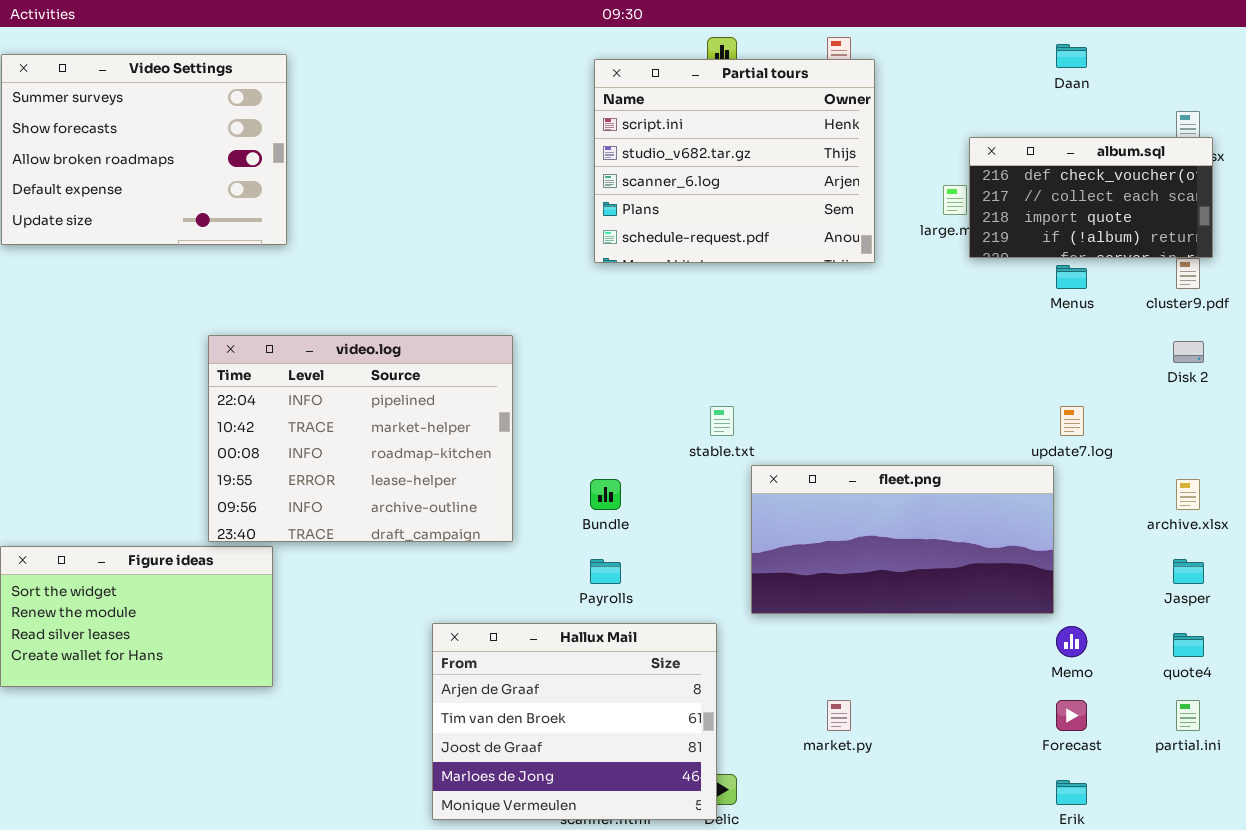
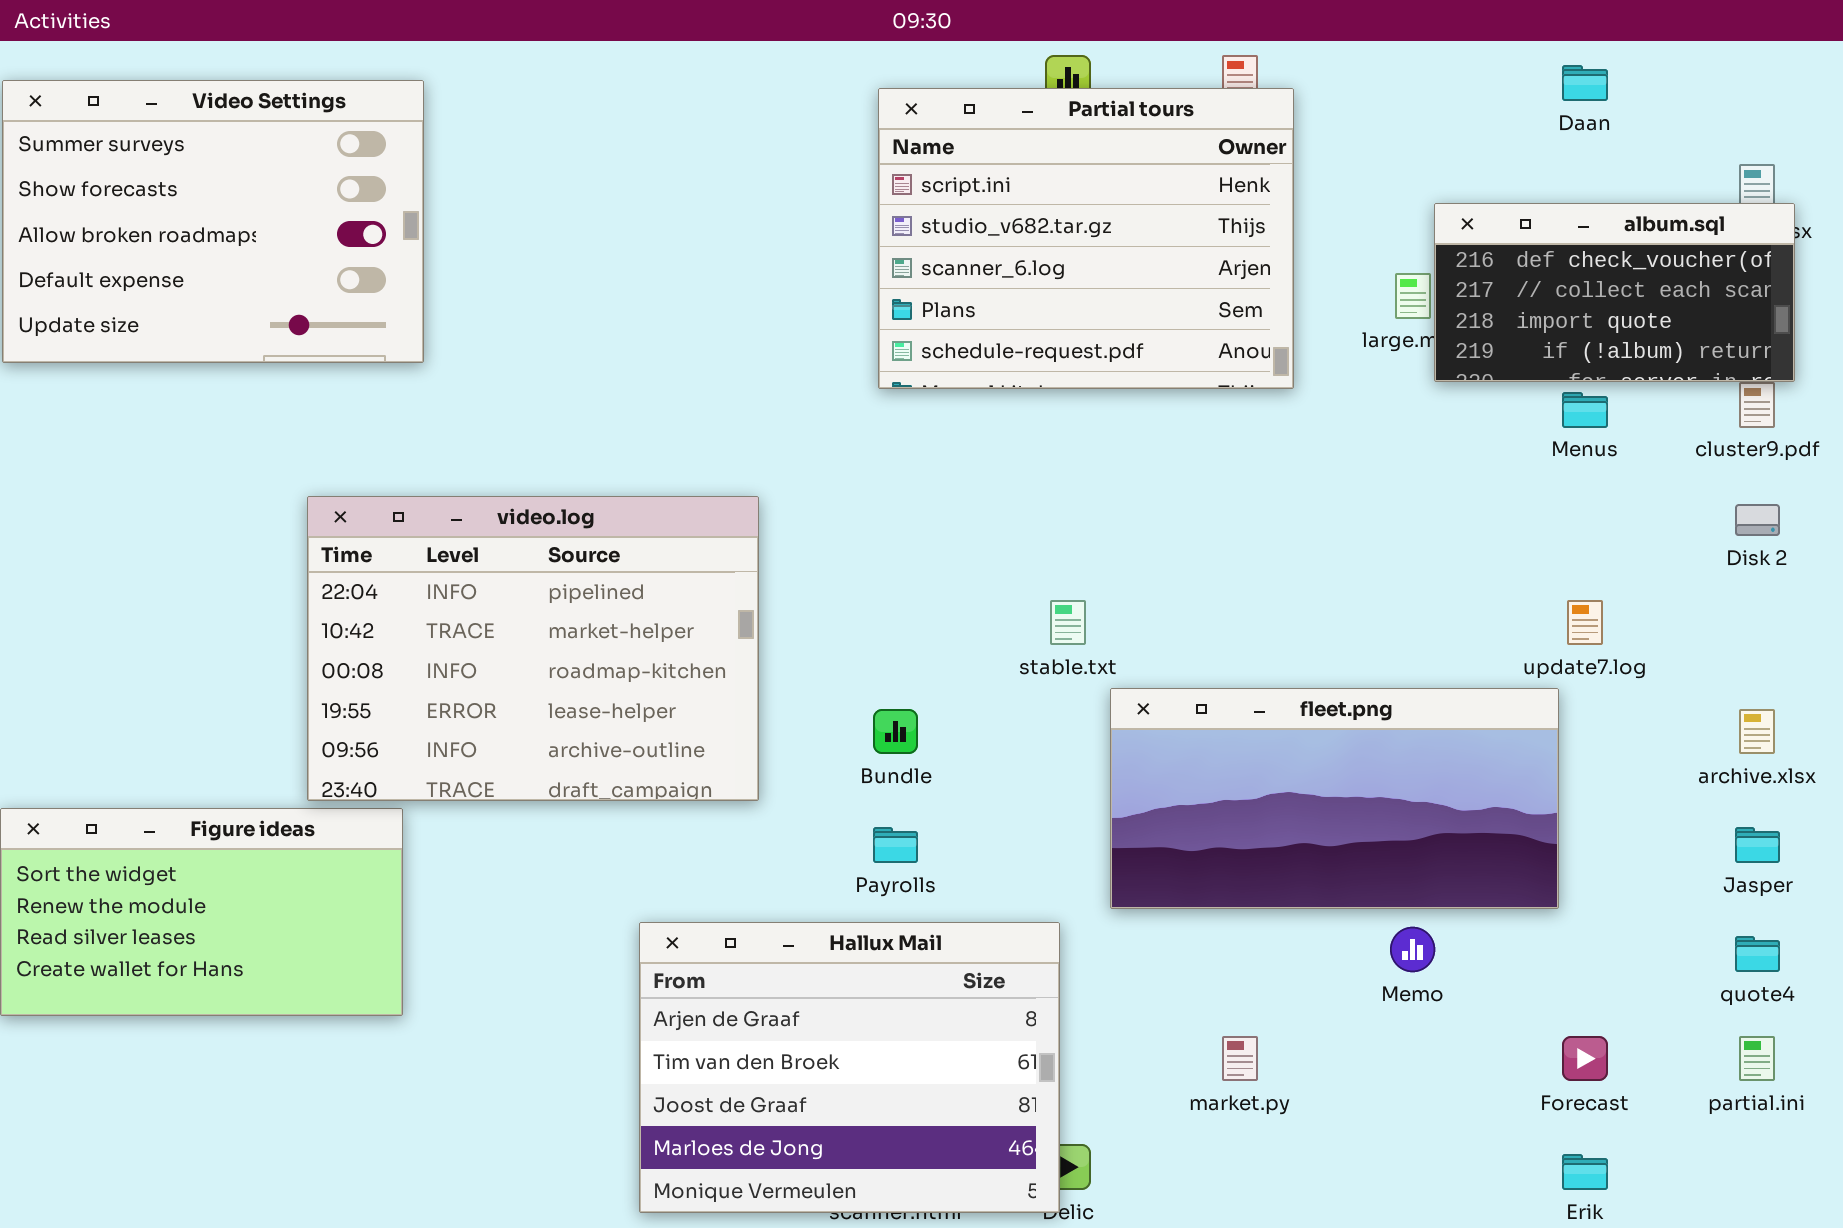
Memo: [1056,626,1087,657] -> [1390,927,1435,972], moved

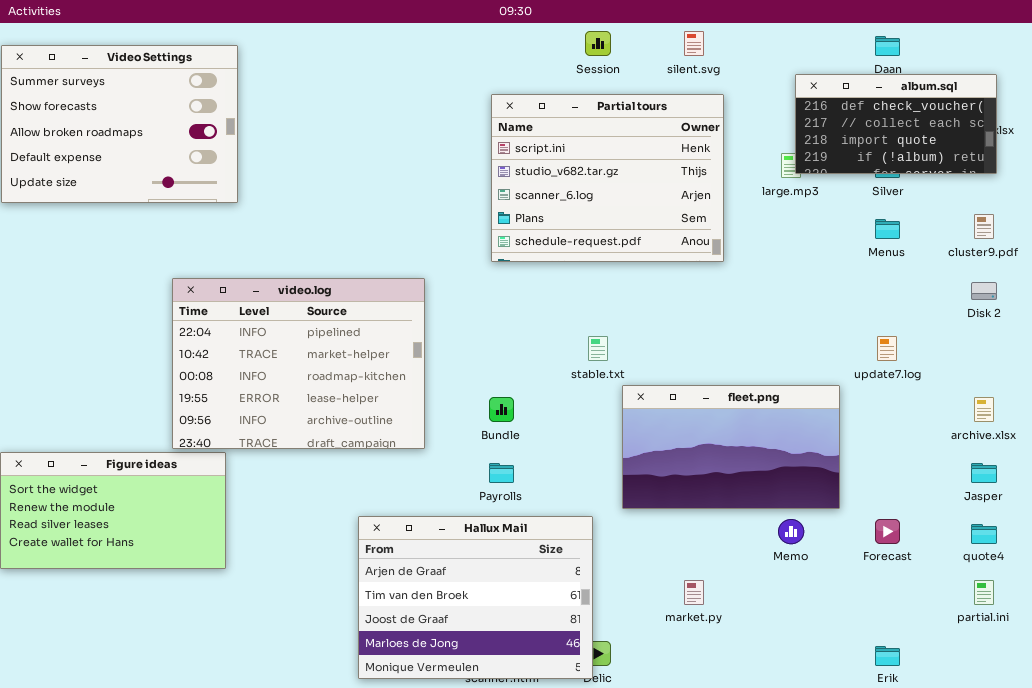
Partial tours: [878,88,1294,389] -> [491,94,724,262], moved
album.sql: [1434,203,1795,382] -> [795,74,997,174], moved
fleet.png: [1110,688,1559,909] -> [622,385,840,509], resized
Forecast: [1562,1036,1608,1081] -> [875,519,900,544], moved

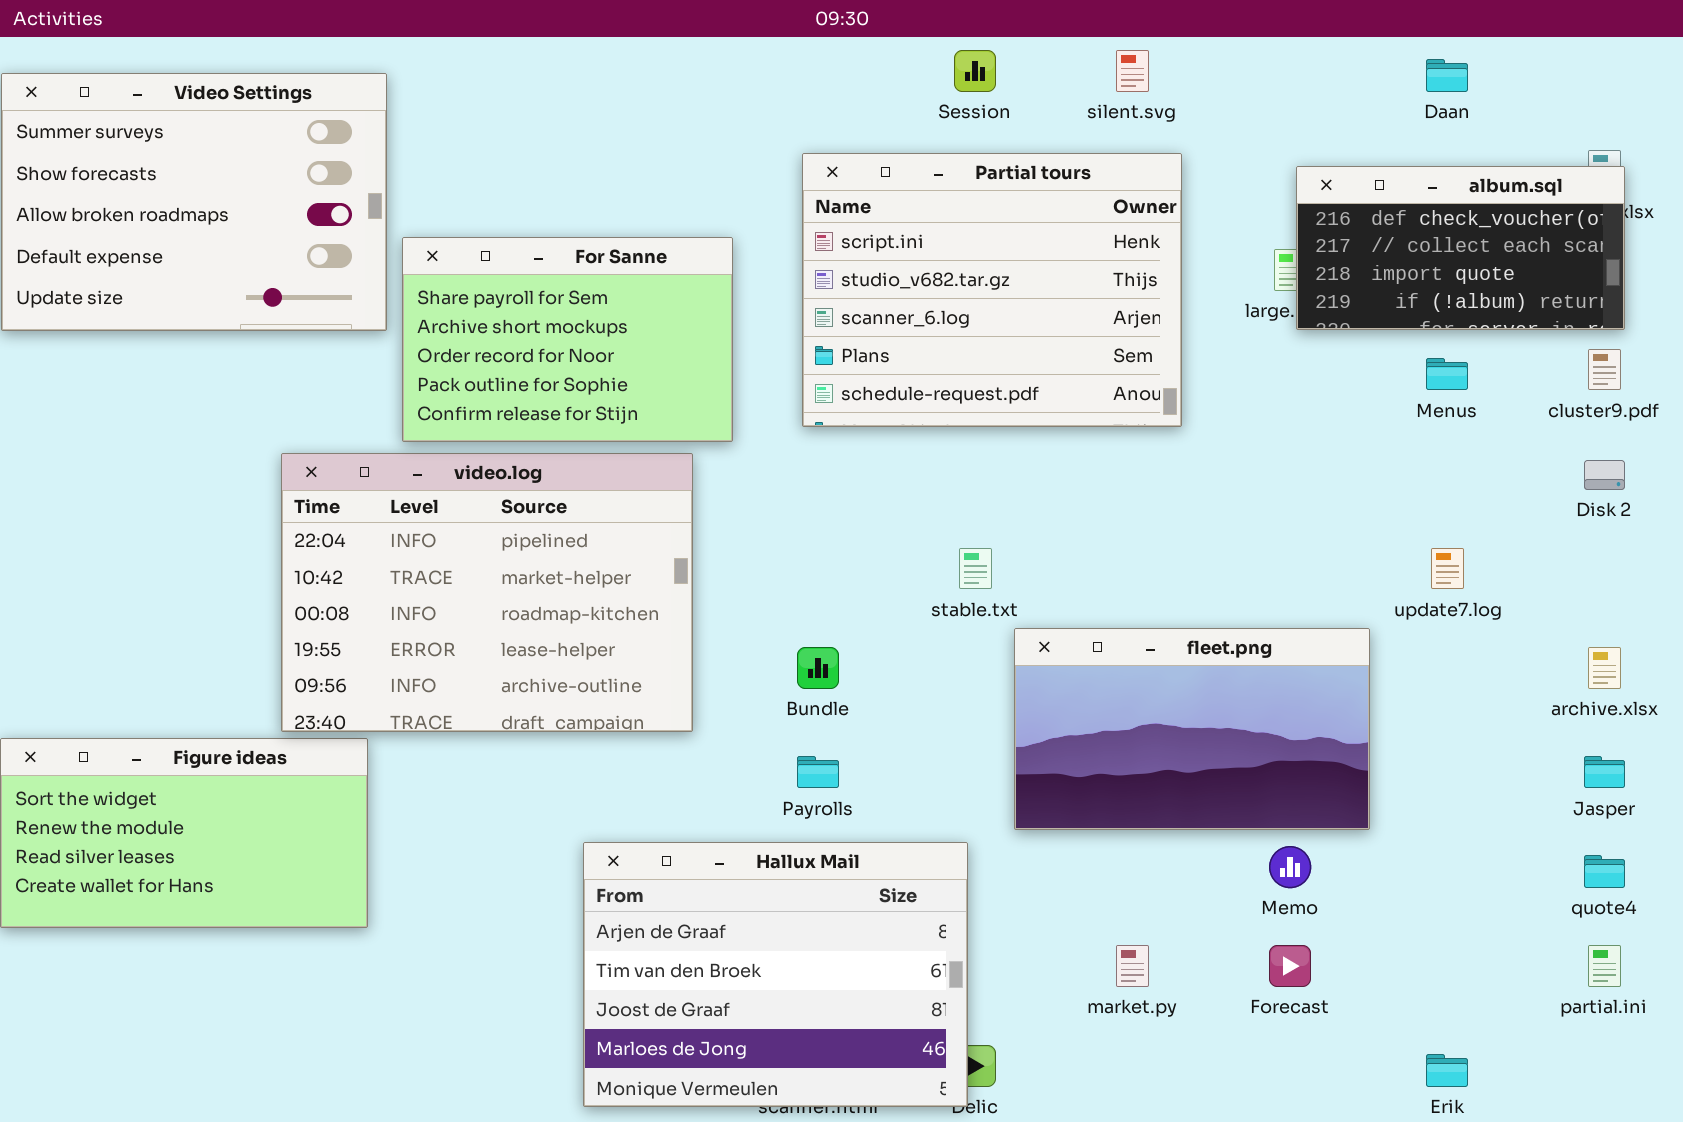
album.sql: [795,74,997,174] -> [1296,166,1625,330], moved
For Sanne: none -> [402,237,733,442], opened
Forecast: [875,519,900,544] -> [1269,945,1311,987], moved

